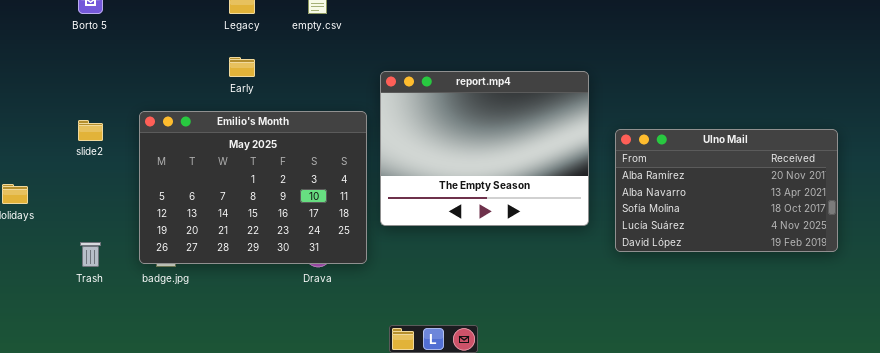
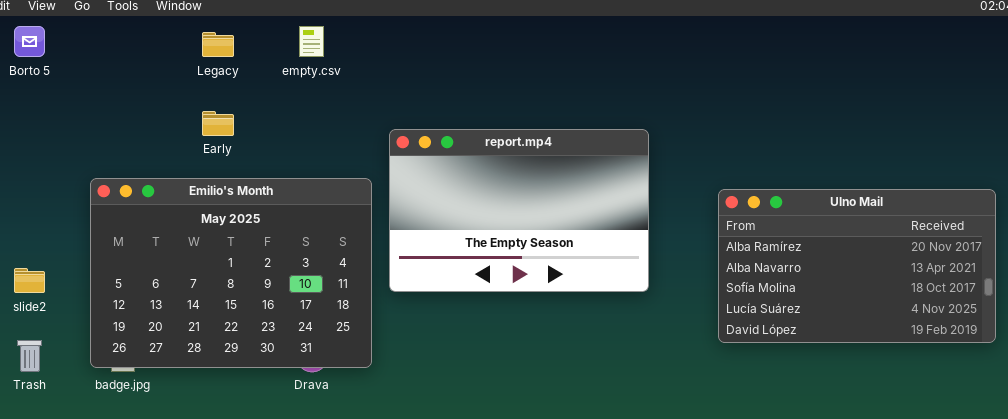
report.mp4: [380,71,589,226] -> [389,129,649,292], resized
slide2: [78,120,103,141] -> [14,268,45,293], moved
Ulno Mail: [615,129,838,252] -> [718,189,996,343], moved

